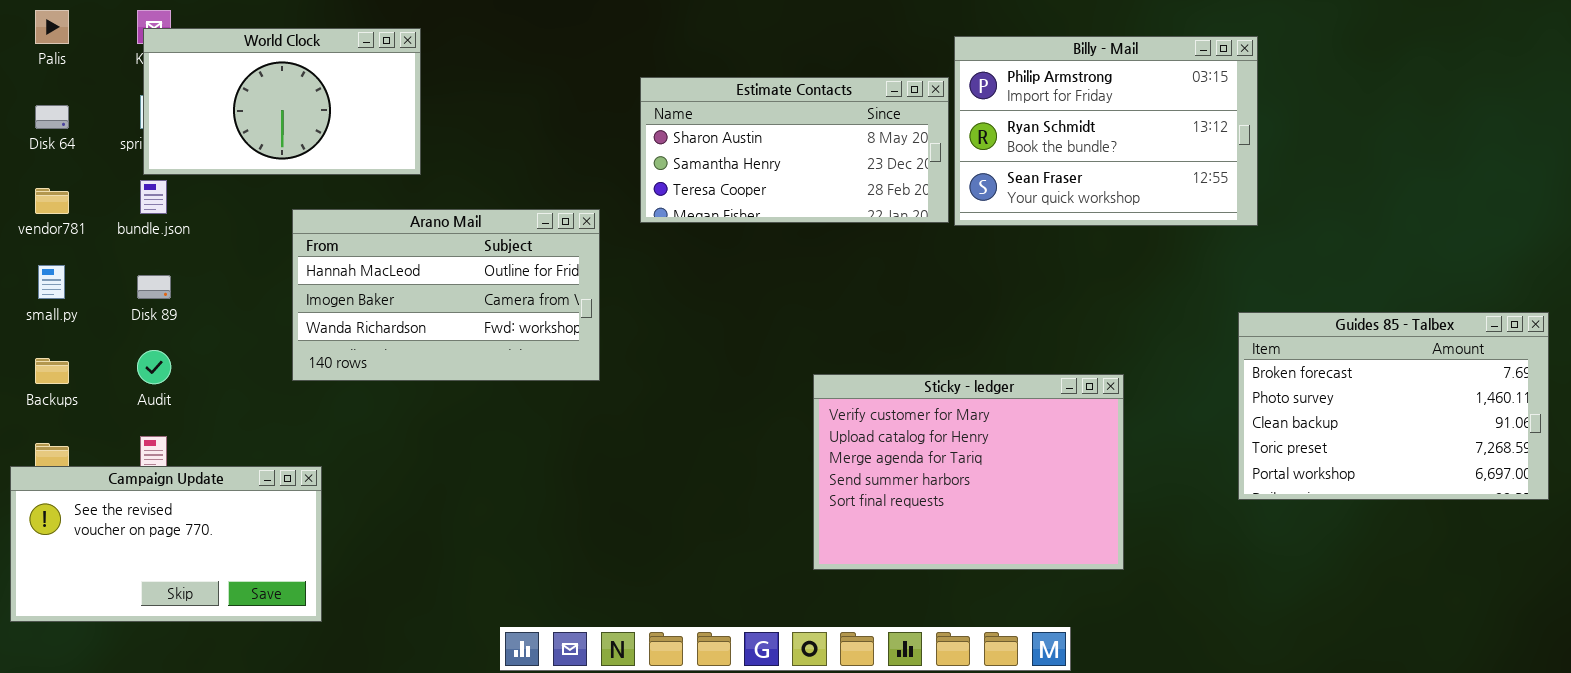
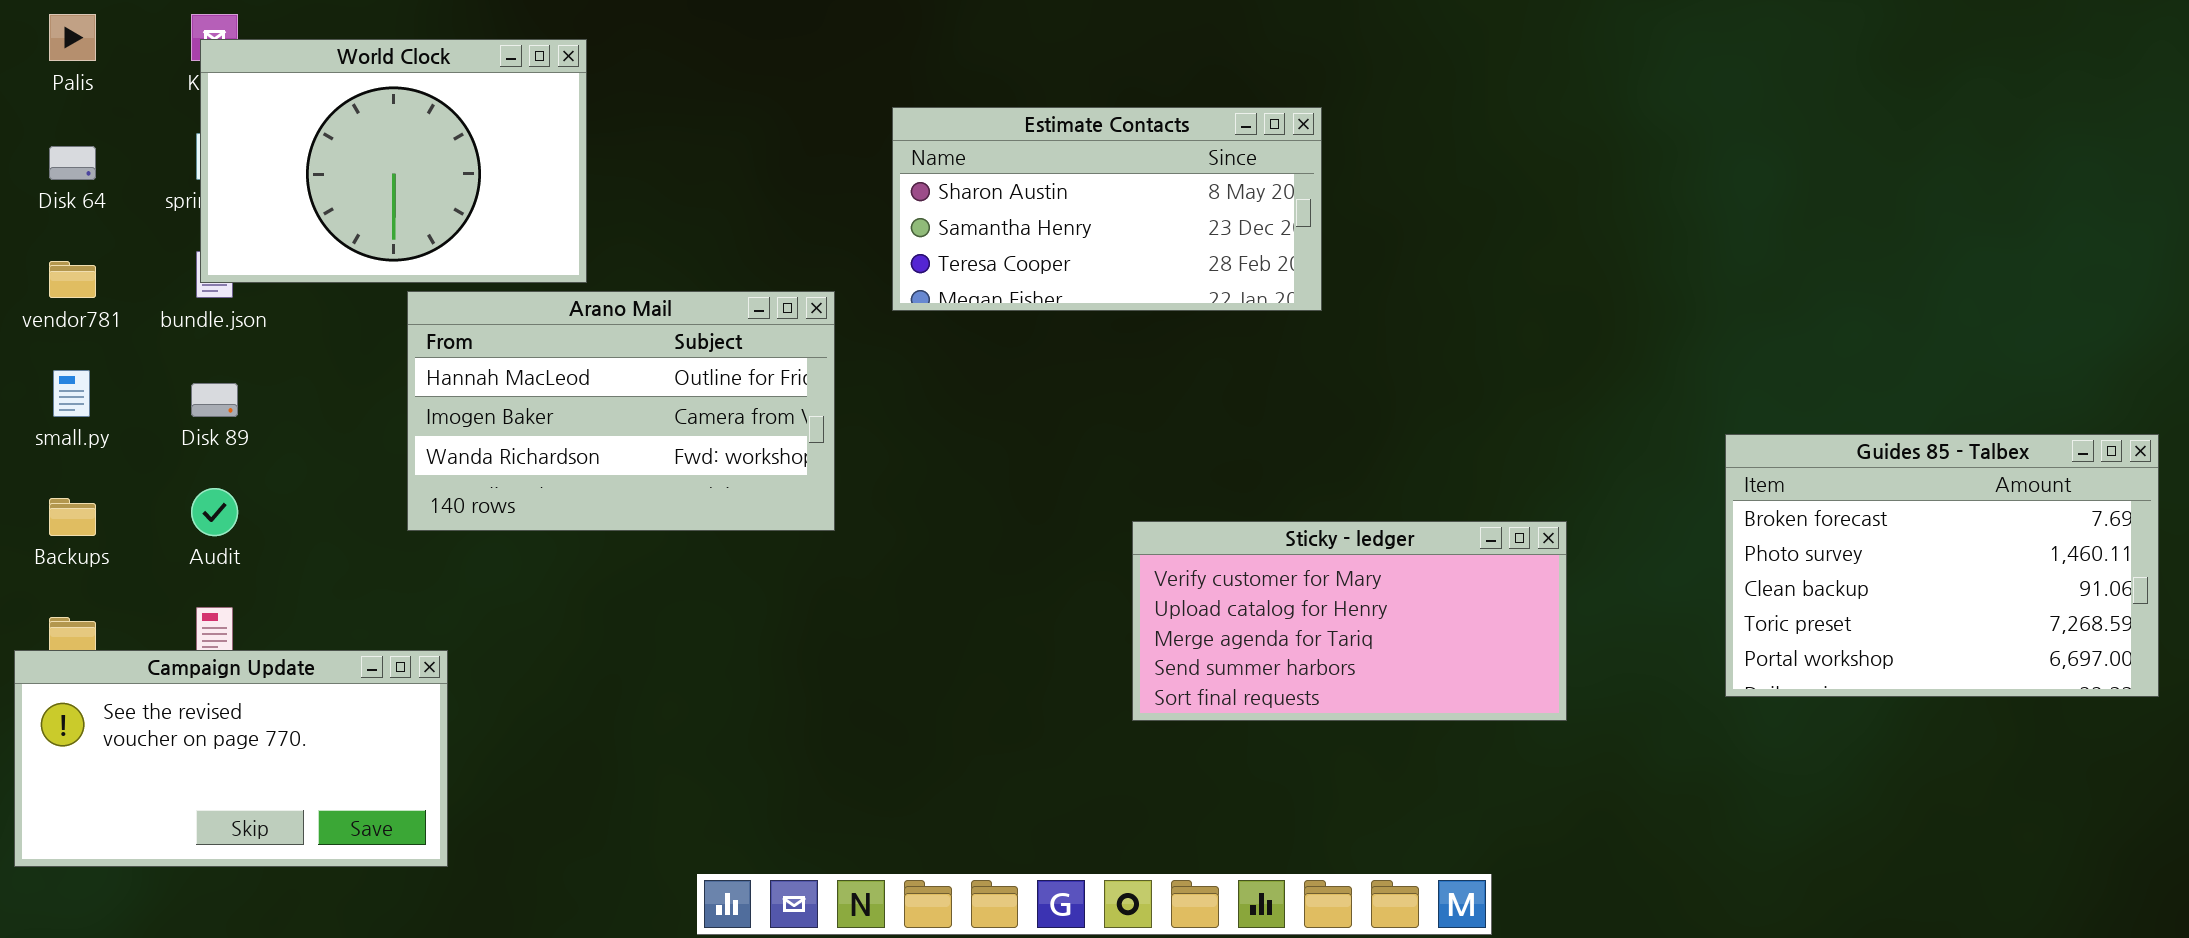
World Clock: [143,28,421,175] -> [200,39,587,283], resized
Billy - Mail: [954,36,1258,226] -> none, closed
Sticky - ledger: [813,374,1124,570] -> [1132,521,1567,721], resized

